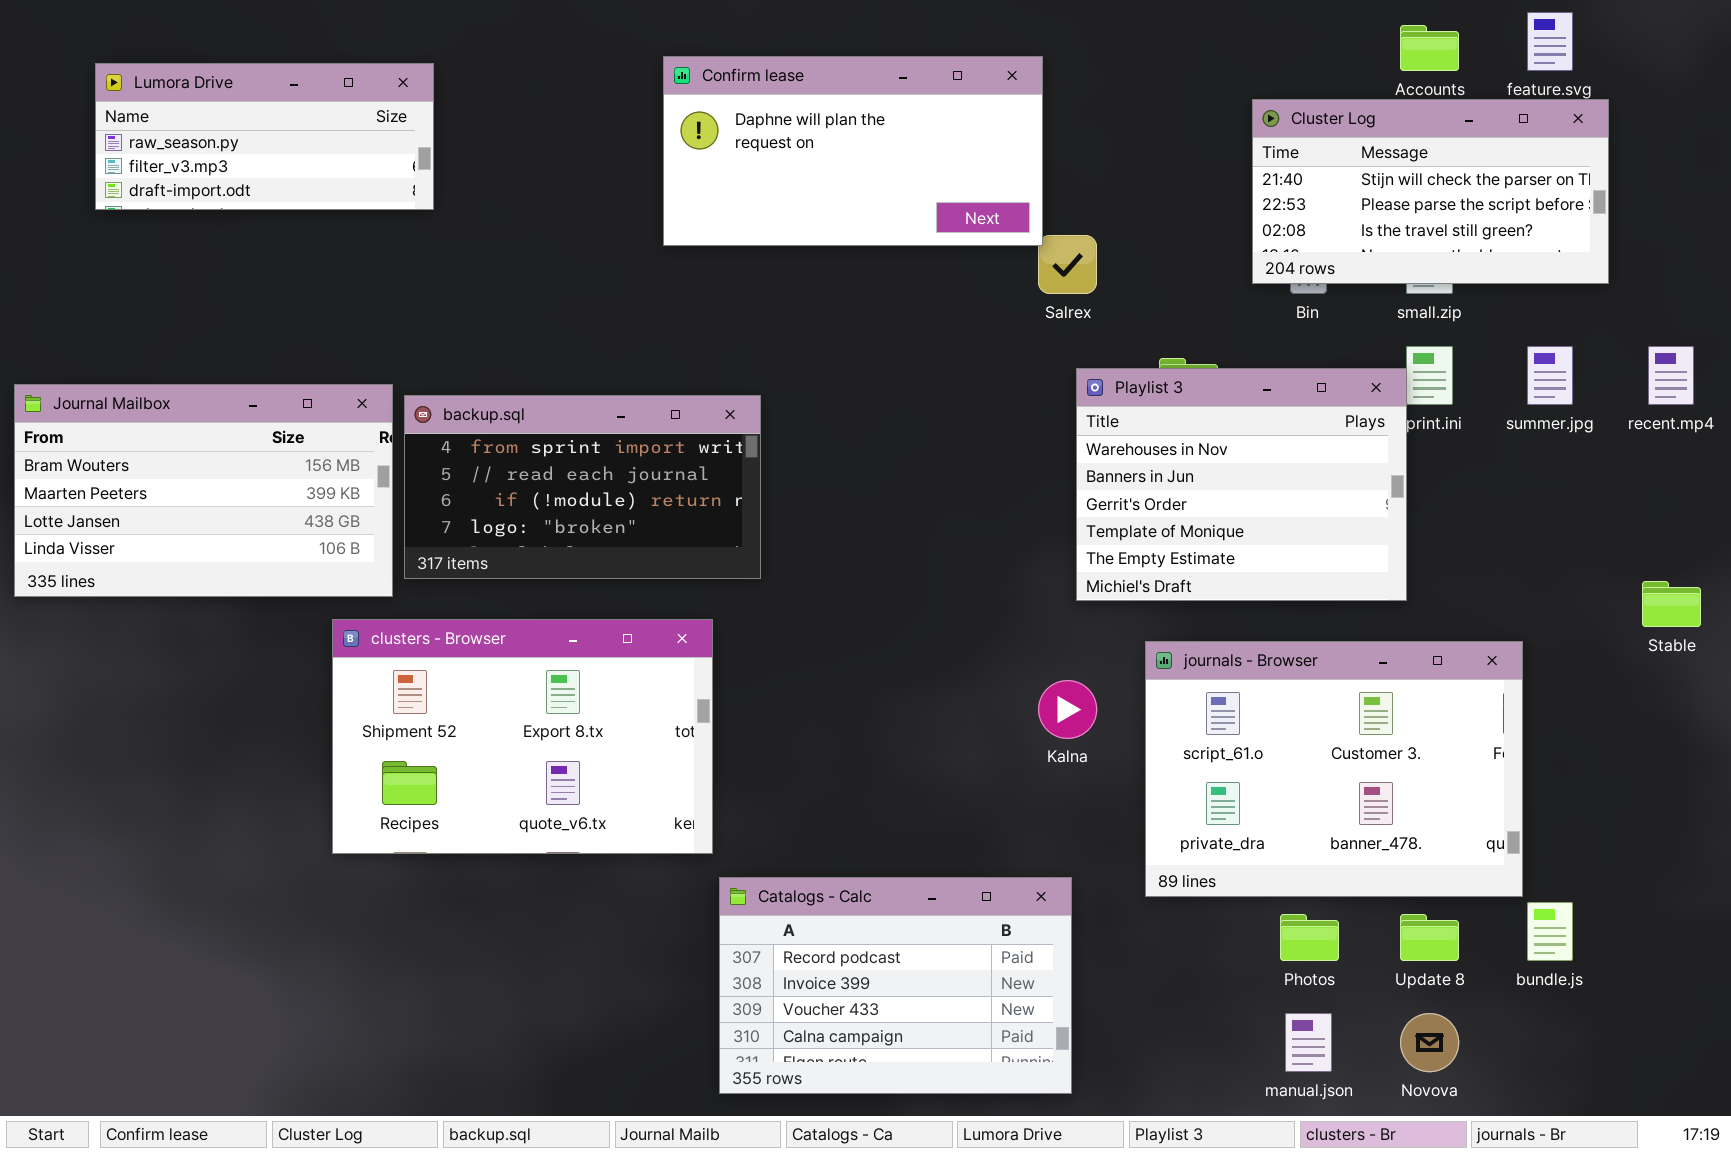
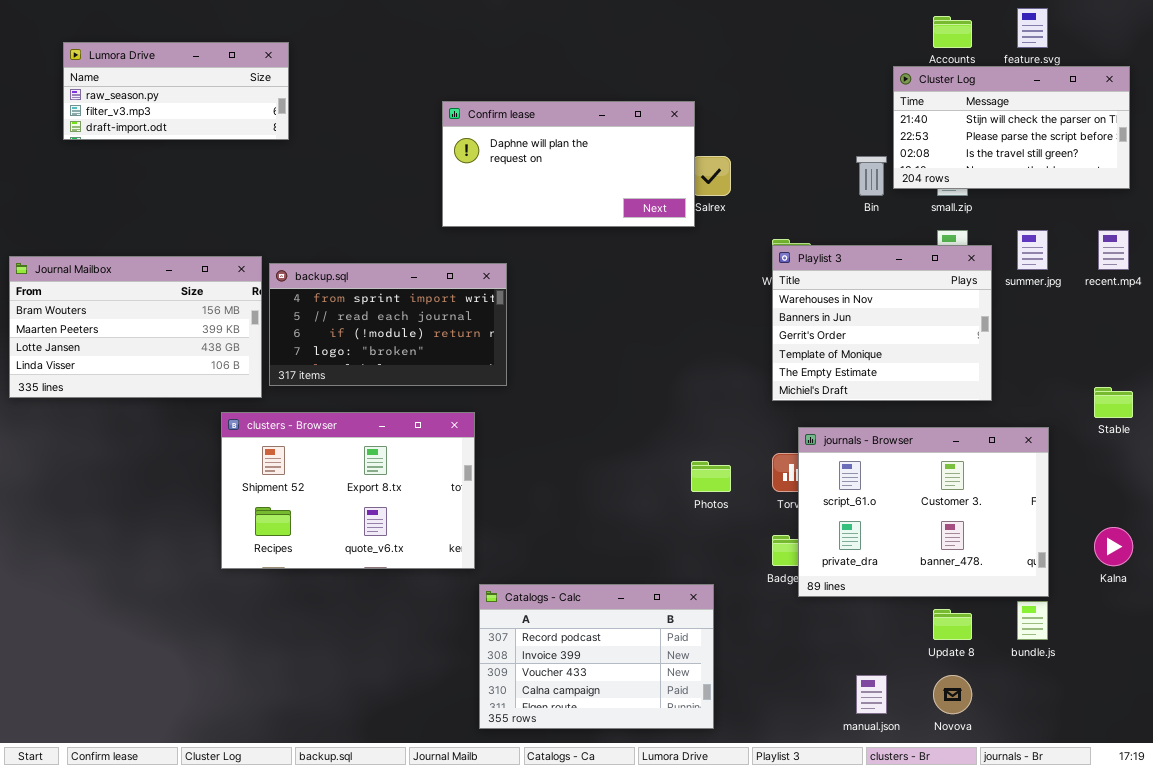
Confirm lease: [663,56,1043,246] -> [442,101,695,227], moved
Cluster Log: [1252,99,1609,284] -> [893,66,1130,189], moved
Playlist 3: [1076,368,1407,601] -> [772,245,992,401], moved
journals - Browser: [1145,641,1523,897] -> [798,427,1049,597], moved
Kalna: [1038,680,1097,739] -> [1094,527,1133,566], moved
Photos: [1280,914,1339,961] -> [691,461,731,492], moved

